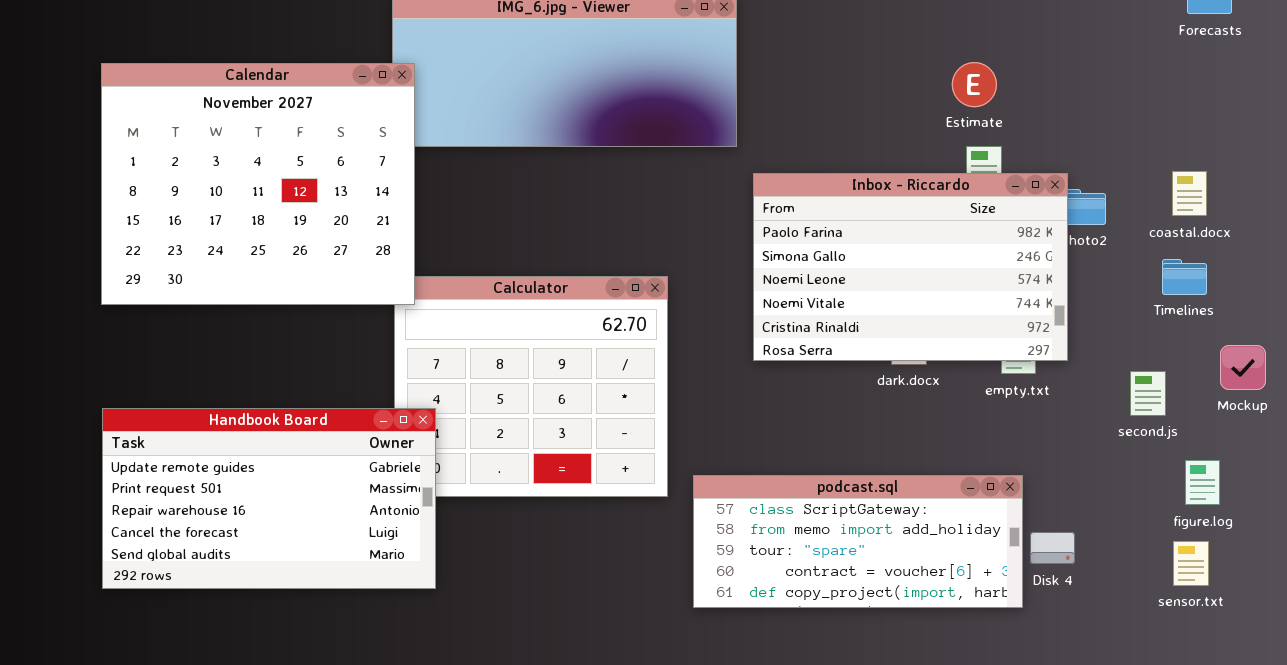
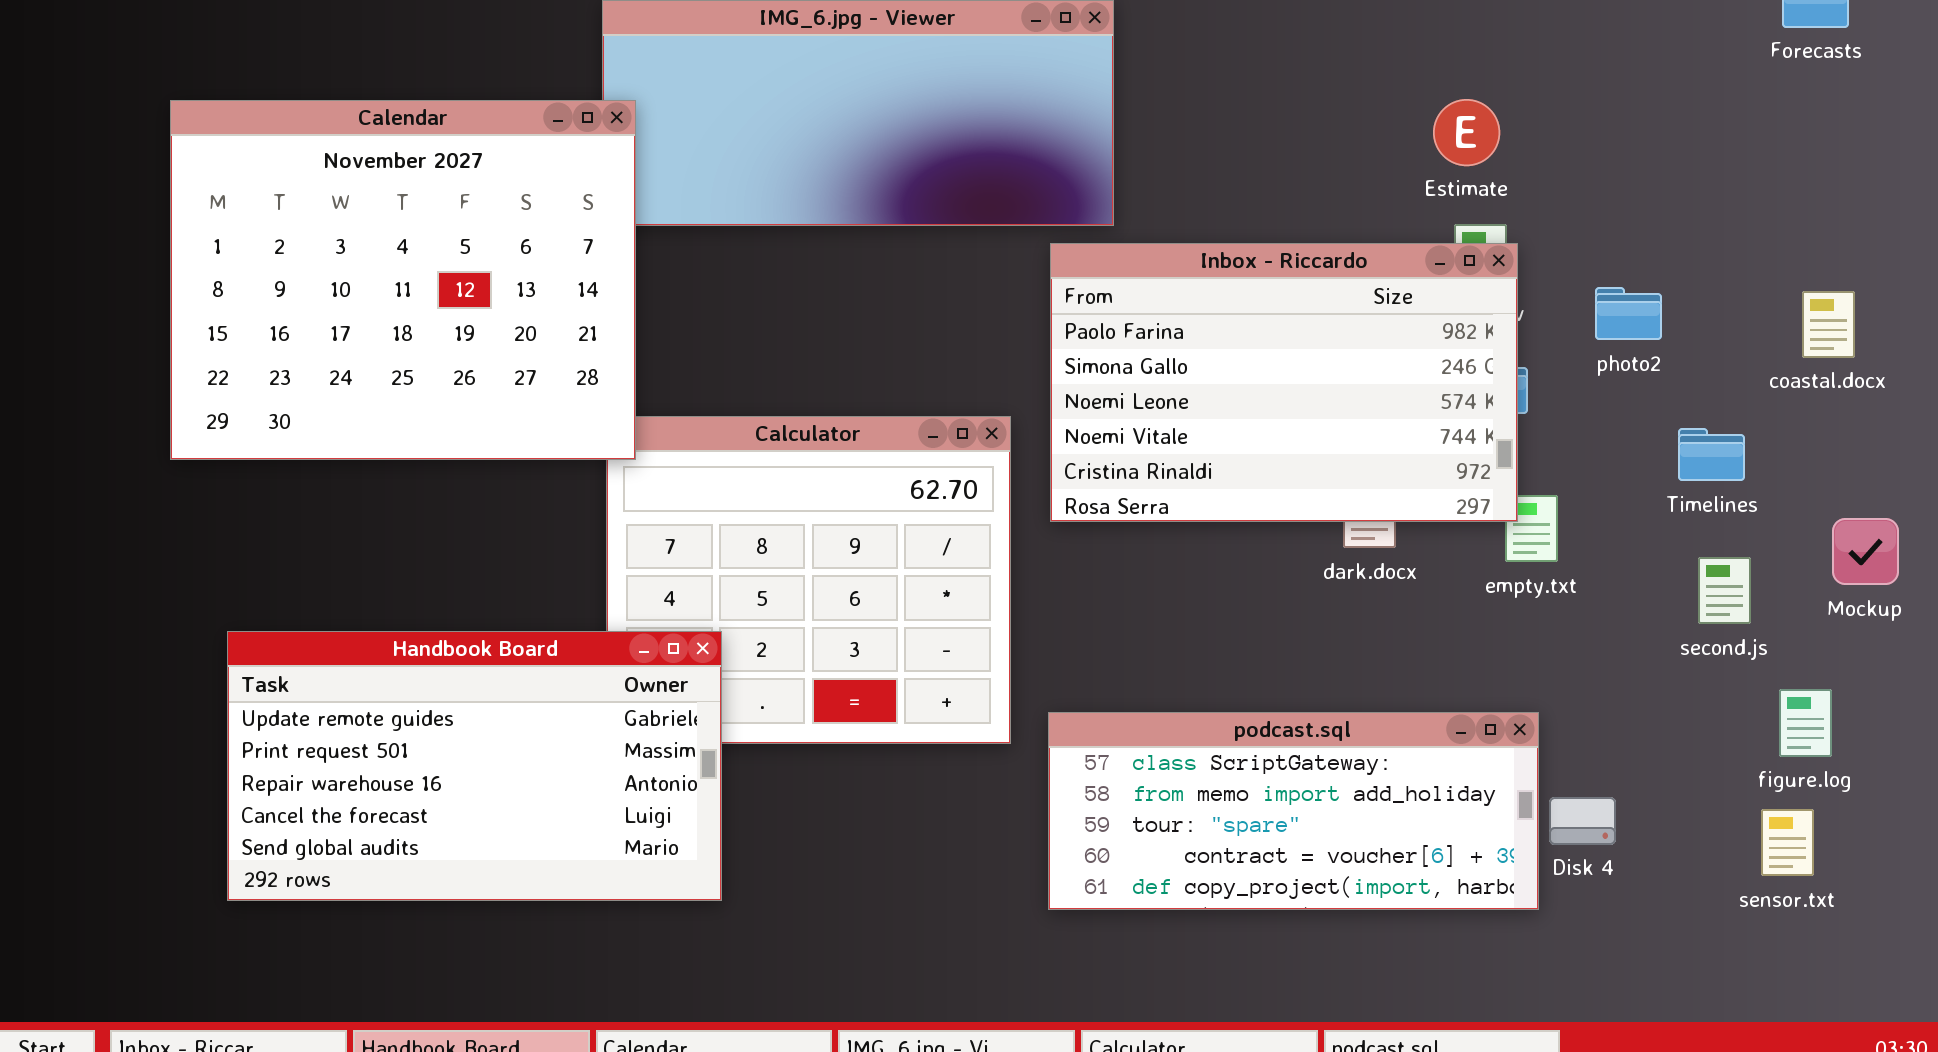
coastal.docx: [1172,171,1207,216] -> [1802,291,1855,358], moved
Inbox - Riccardo: [753,173,1068,361] -> [1050,243,1518,522], moved
Timelines: [1162,259,1207,295] -> [1678,428,1745,481], moved
Handbook Board: [102,408,436,589] -> [227,631,722,901], moved

